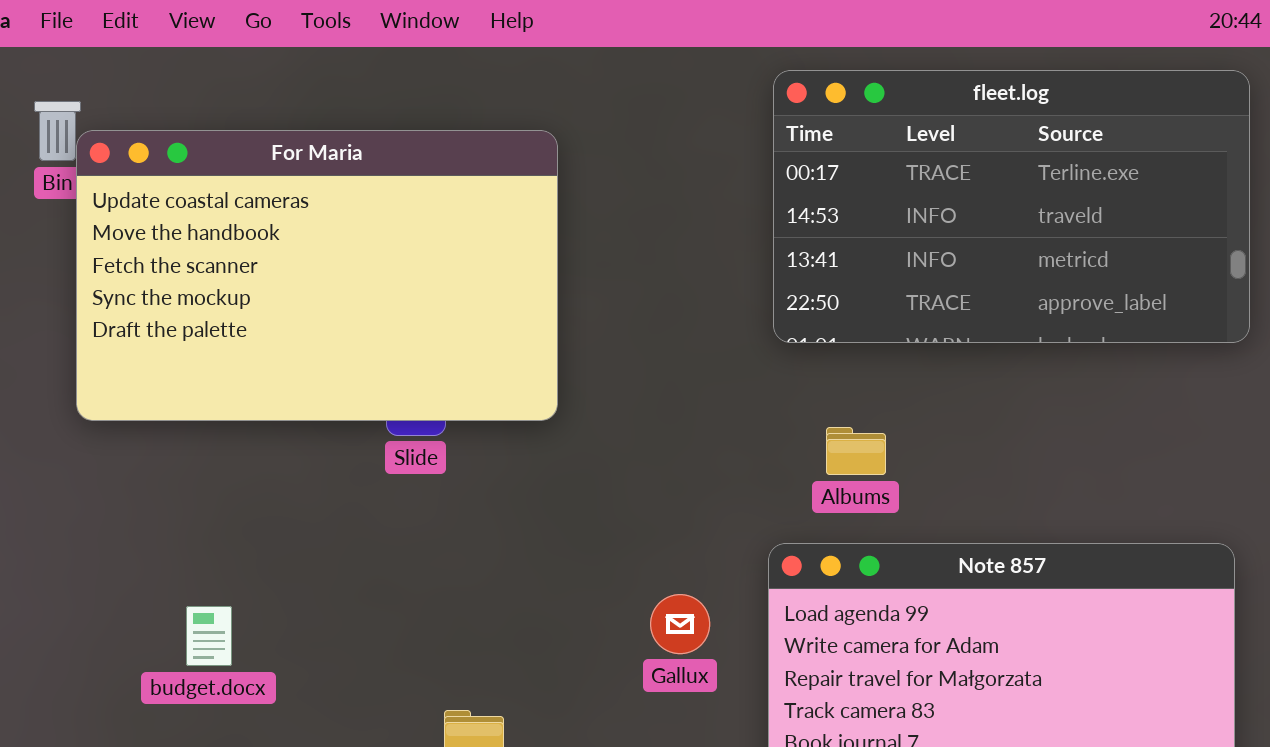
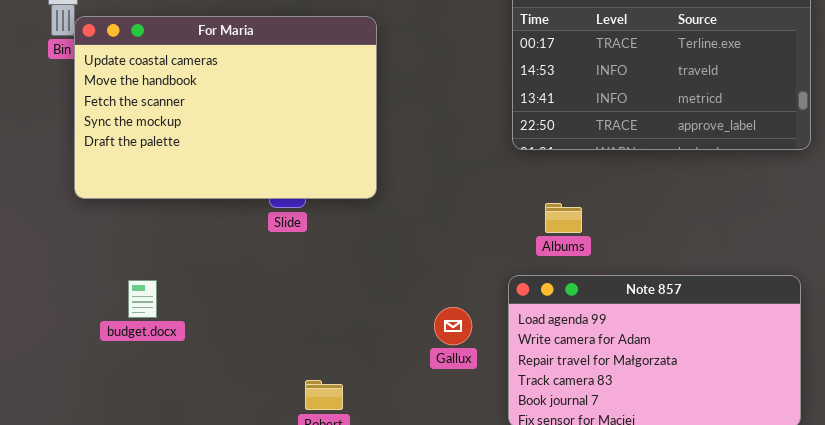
budget.docx: [186,606,232,666] -> [128,280,157,318], moved

